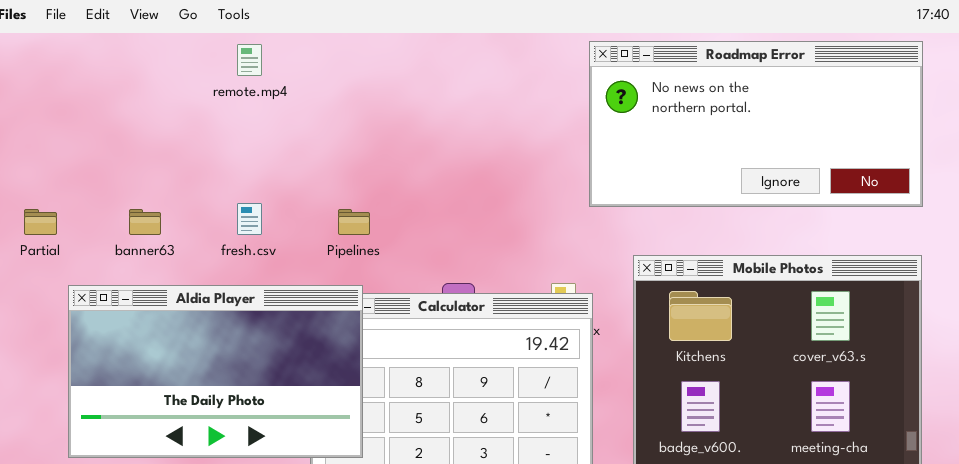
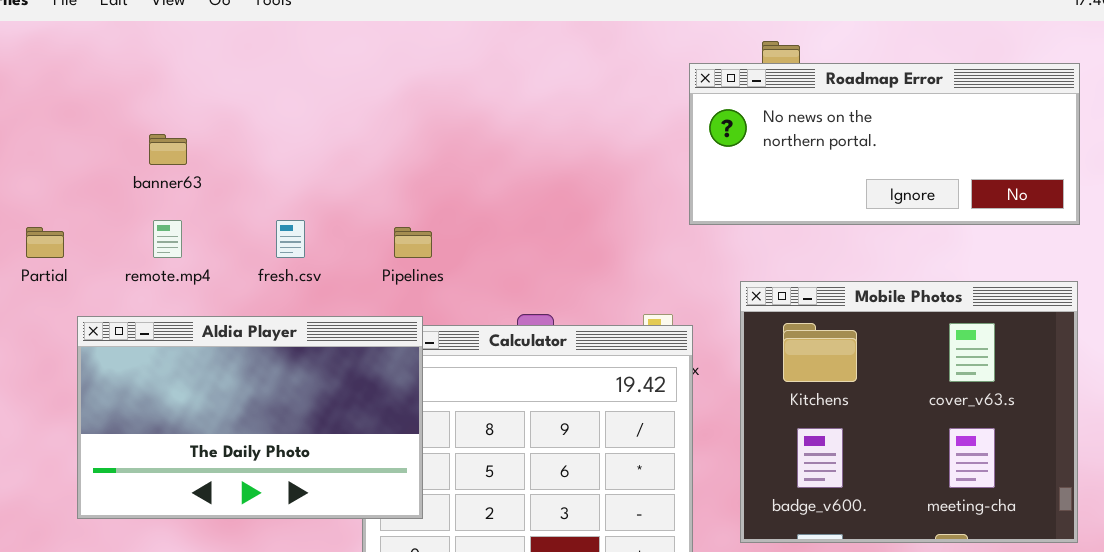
Roadmap Error: [589,41,923,207] -> [689,63,1080,225], resized
remote.mp4: [237,44,262,76] -> [153,220,182,258], moved
banner63: [129,209,161,235] -> [149,134,187,165], moved

